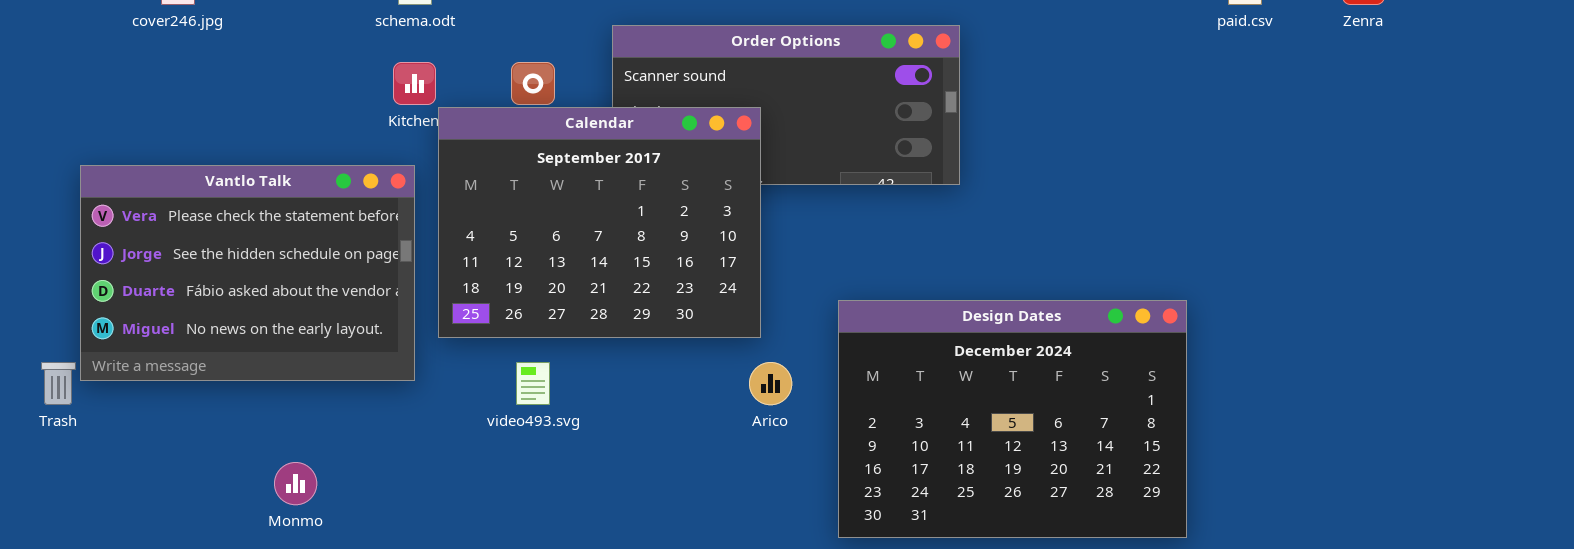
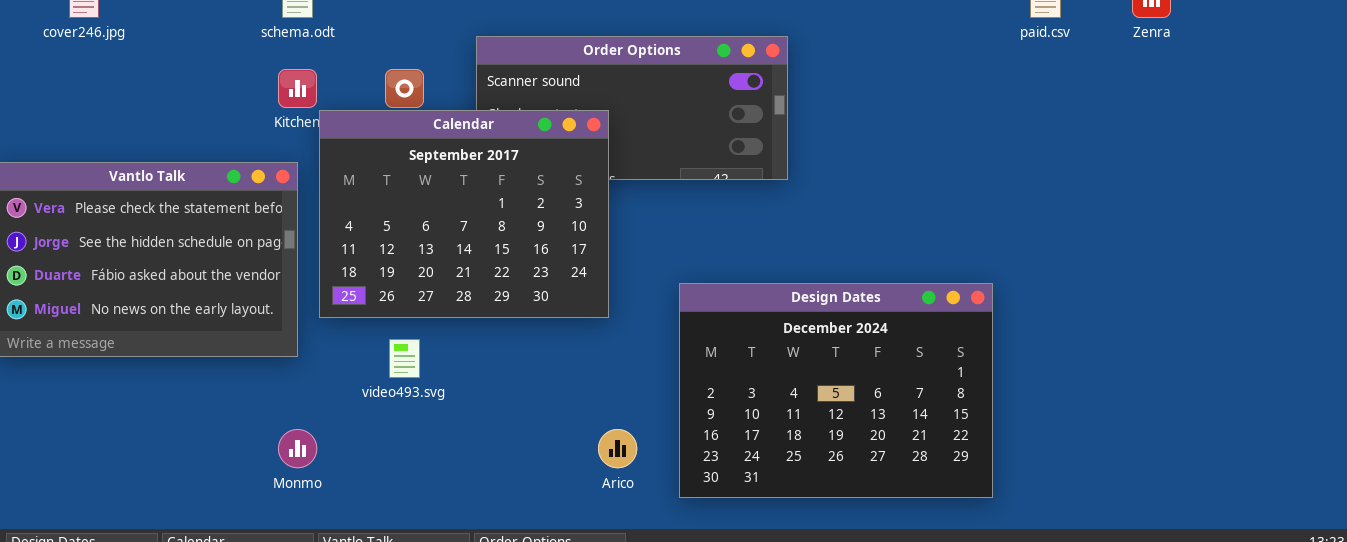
Arico: [749,362,792,405] -> [598,429,637,468], moved
Monmo: [274,462,317,505] -> [278,429,317,468], moved

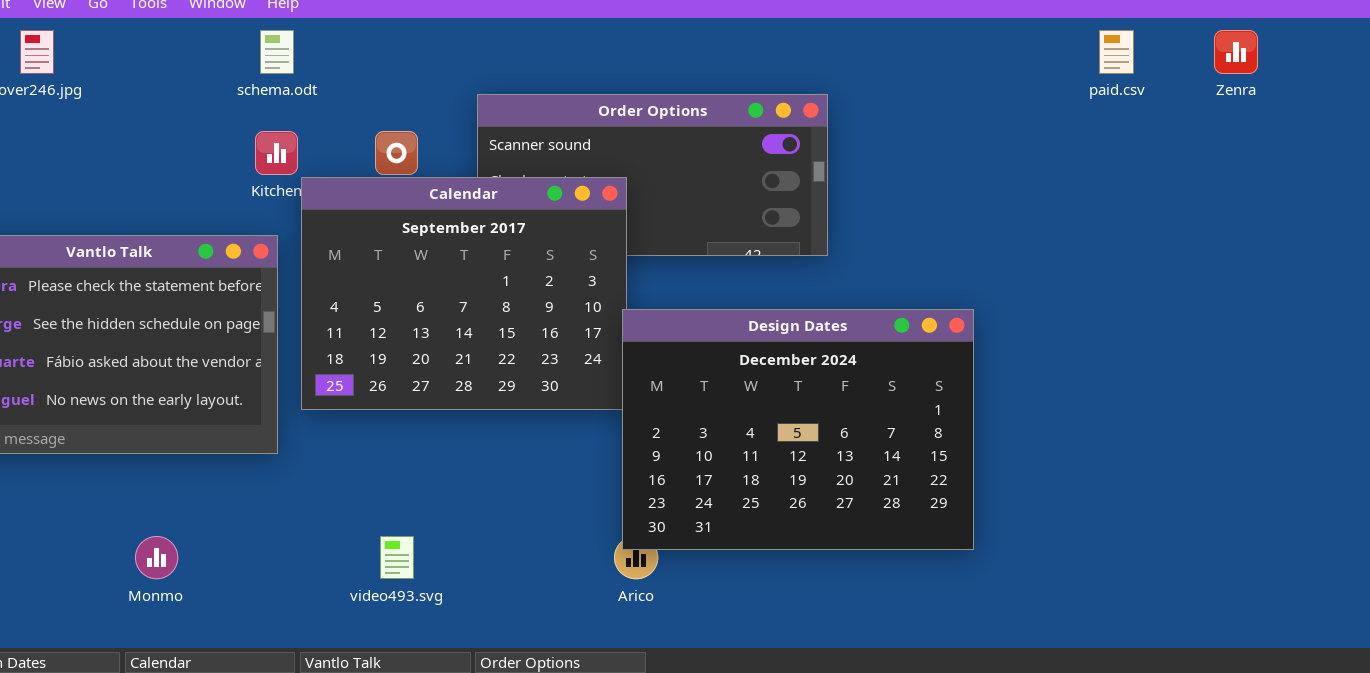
Design Dates: [679,283,993,498] -> [622,309,974,550], moved
video493.svg: [389,339,420,378] -> [380,536,414,579], moved
Monmo: [278,429,317,468] -> [135,536,178,579], moved

